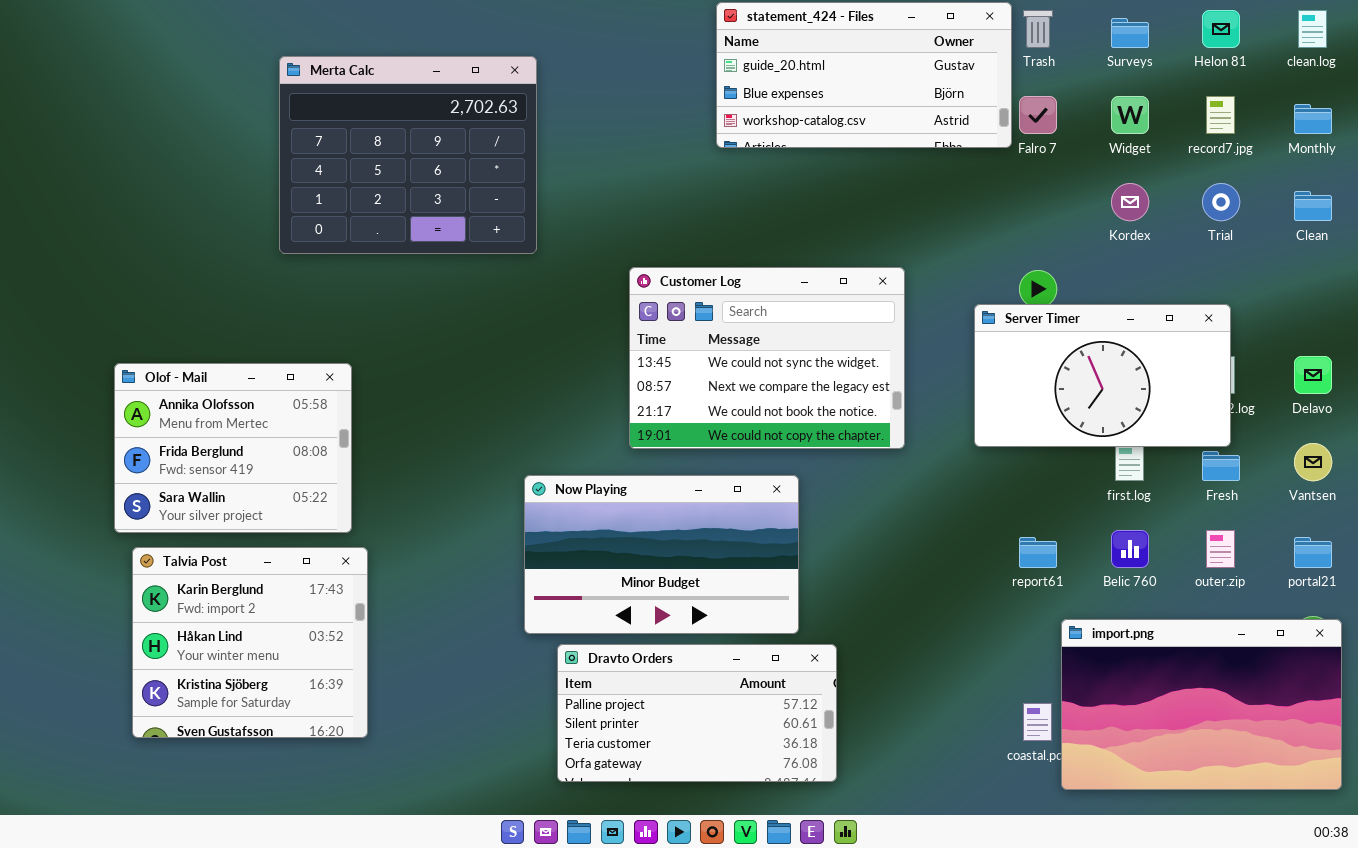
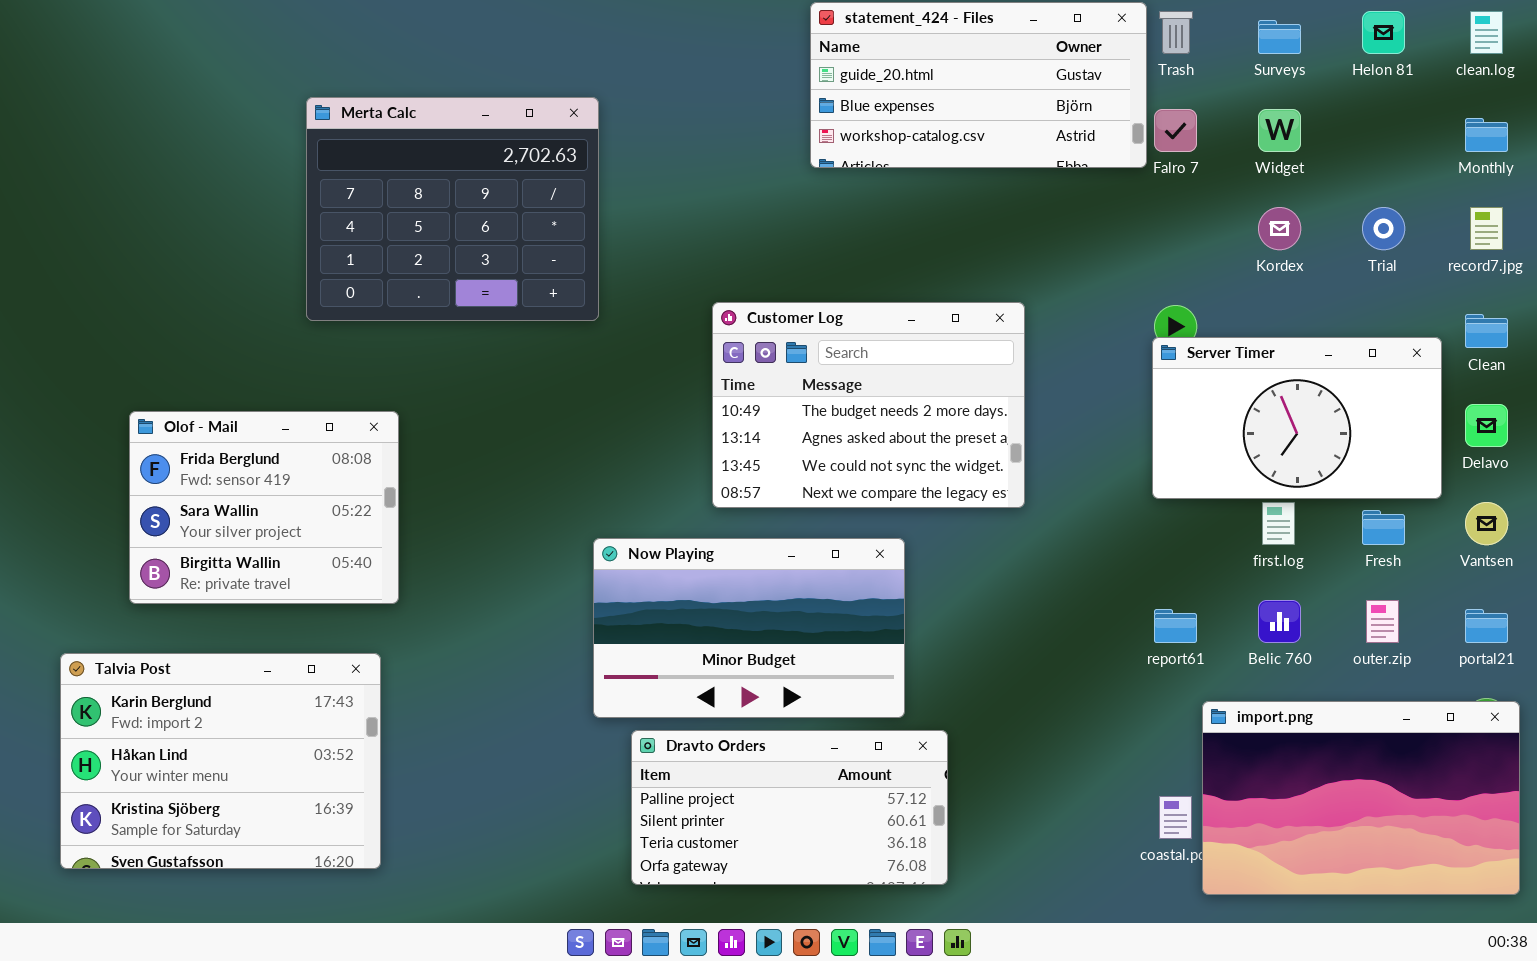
Merta Calc: [279,56,537,254] -> [306,97,599,321], moved
record7.jpg: [1206,96,1235,134] -> [1470,207,1503,250], moved
Clean: [1294,191,1332,221] -> [1465,314,1508,348], moved
Customer Log: [629,267,905,449] -> [712,302,1025,508], scrolled up 2 rows
Server Timer: [974,304,1231,447] -> [1152,337,1442,499], moved
Olof - Mail: [114,363,352,533] -> [129,411,399,604], scrolled down 1 row
Talvia Post: [132,547,368,738] -> [60,653,381,869], moved, resized

